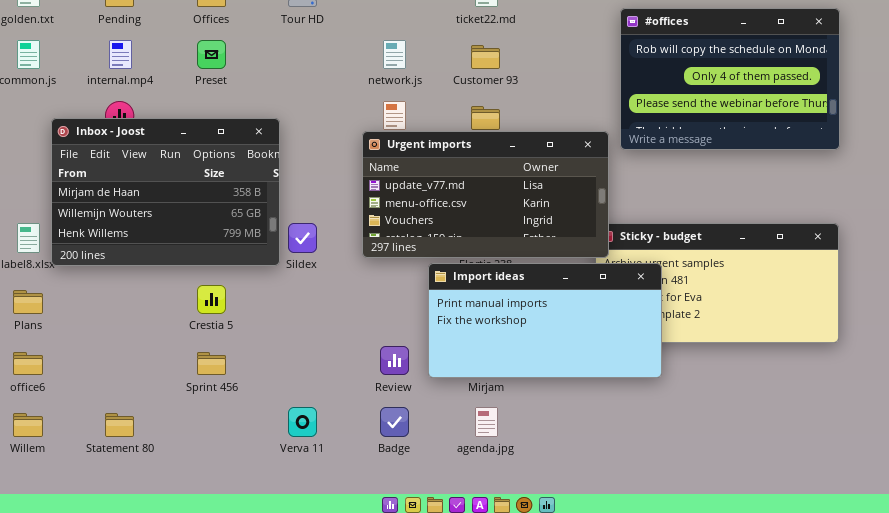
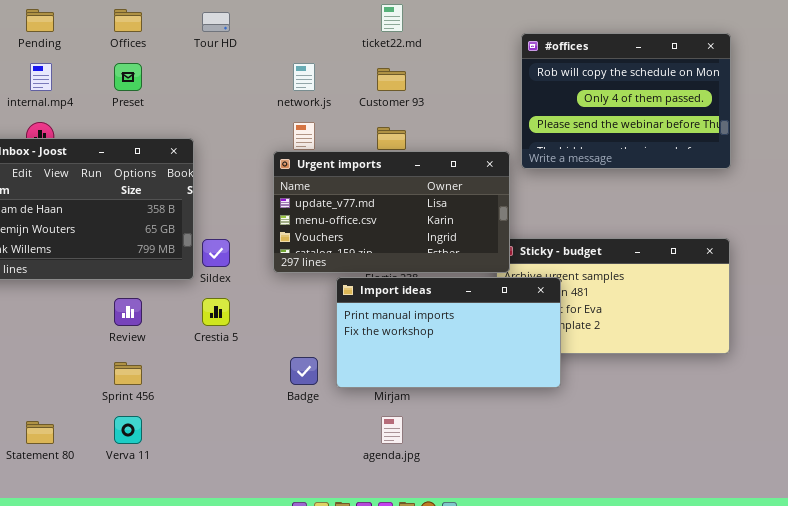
Crestia 5: [197,285,226,314] -> [202,298,230,326], moved
Review: [380,346,409,375] -> [114,298,142,326], moved
Verva 11: [288,407,317,437] -> [114,416,142,444], moved
Badge: [380,407,409,437] -> [290,357,318,385], moved

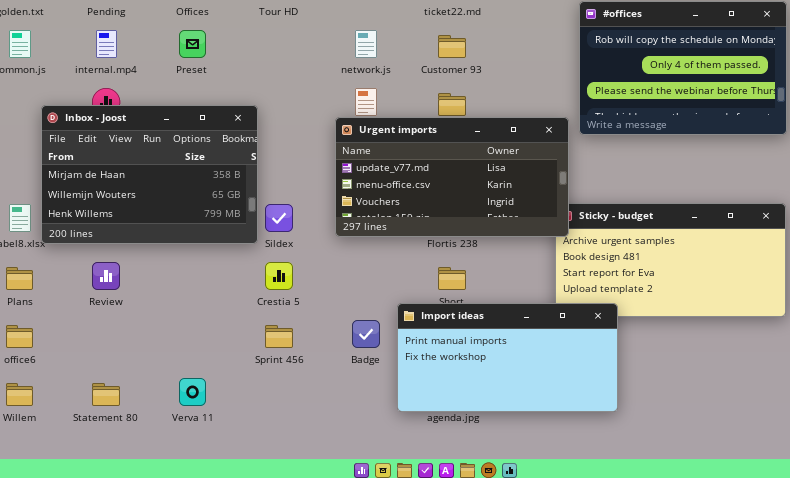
Import ideas: [336,277,561,388] -> [397,303,618,412], moved
Review: [114,298,142,326] -> [92,262,120,290], moved
Sprint 456: [114,362,142,385] -> [265,325,293,348], moved

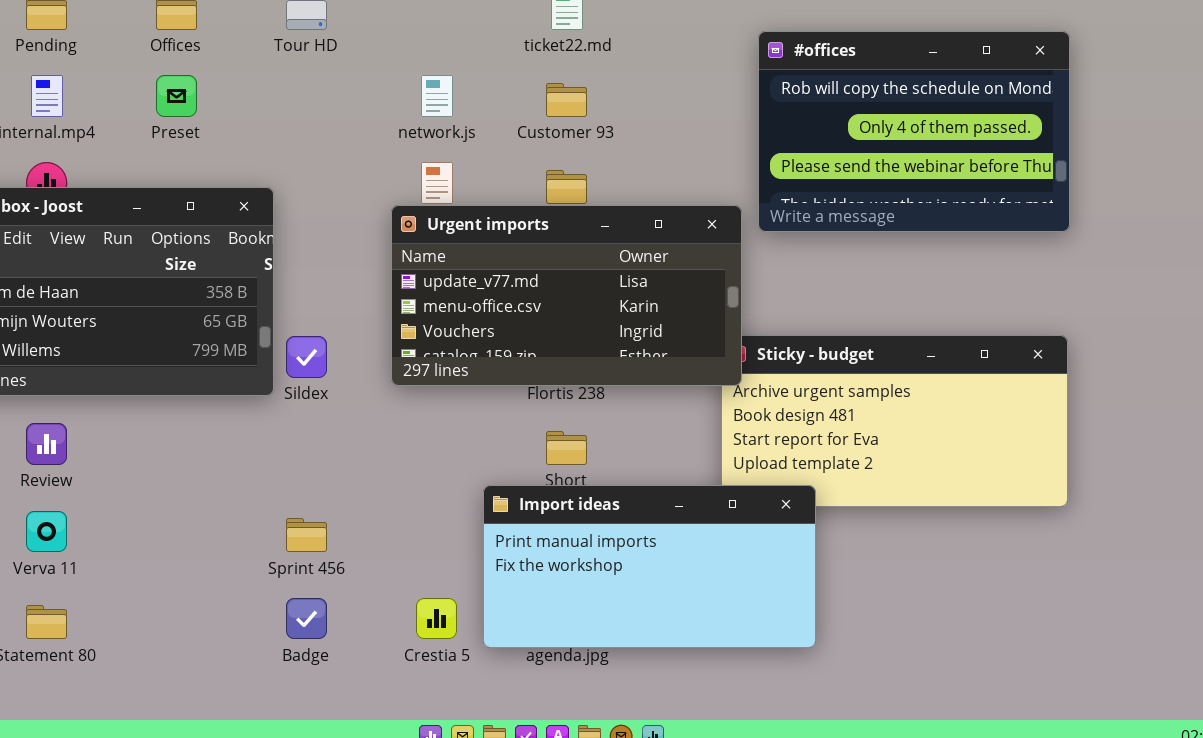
Crestia 5: [265,262,293,290] -> [416,598,457,639], moved
Badge: [352,320,380,348] -> [286,598,327,639], moved
Verva 11: [179,378,206,406] -> [26,511,67,552], moved

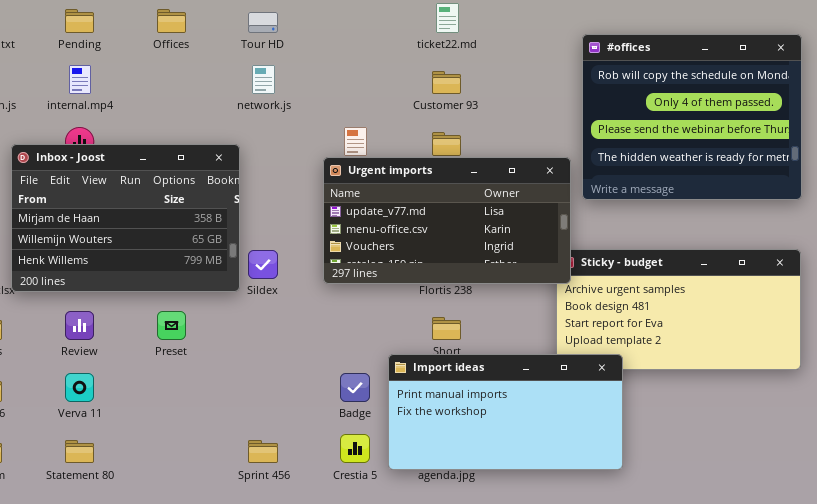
#offices: [758,31,1070,232] -> [582,34,802,200], resized
Preset: [156,75,197,117] -> [157,311,186,340], moved
network.js: [421,75,453,117] -> [252,65,275,94], moved
Sprint 456: [286,518,327,552] -> [248,440,278,463], moved
Badge: [286,598,327,639] -> [340,373,370,402], moved

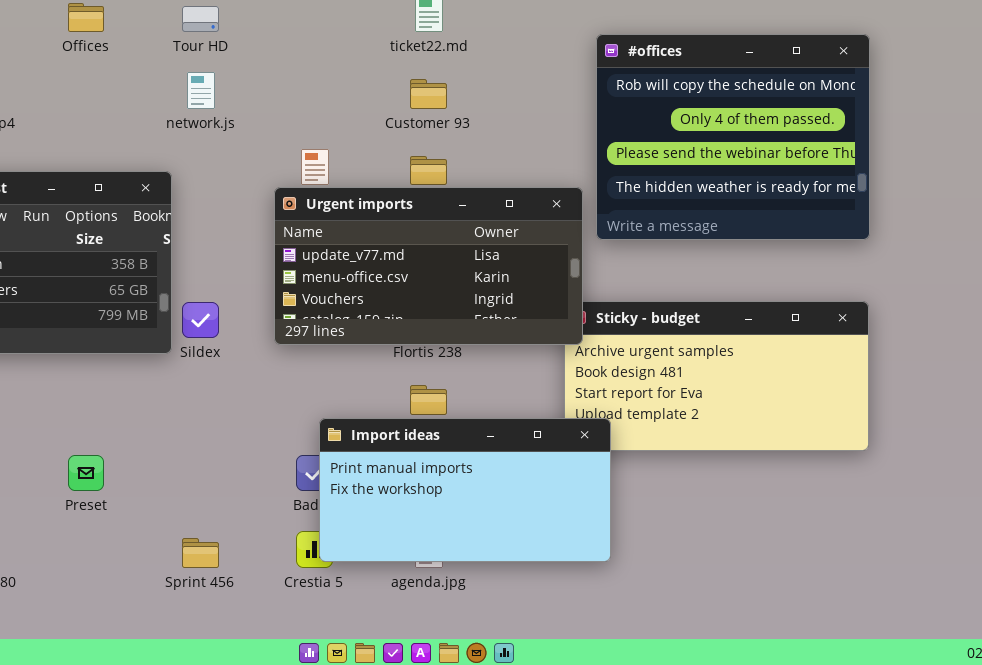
Preset: [157,311,186,340] -> [68,455,104,491], moved
Import ideas: [388,354,623,470] -> [319,418,611,562], moved

